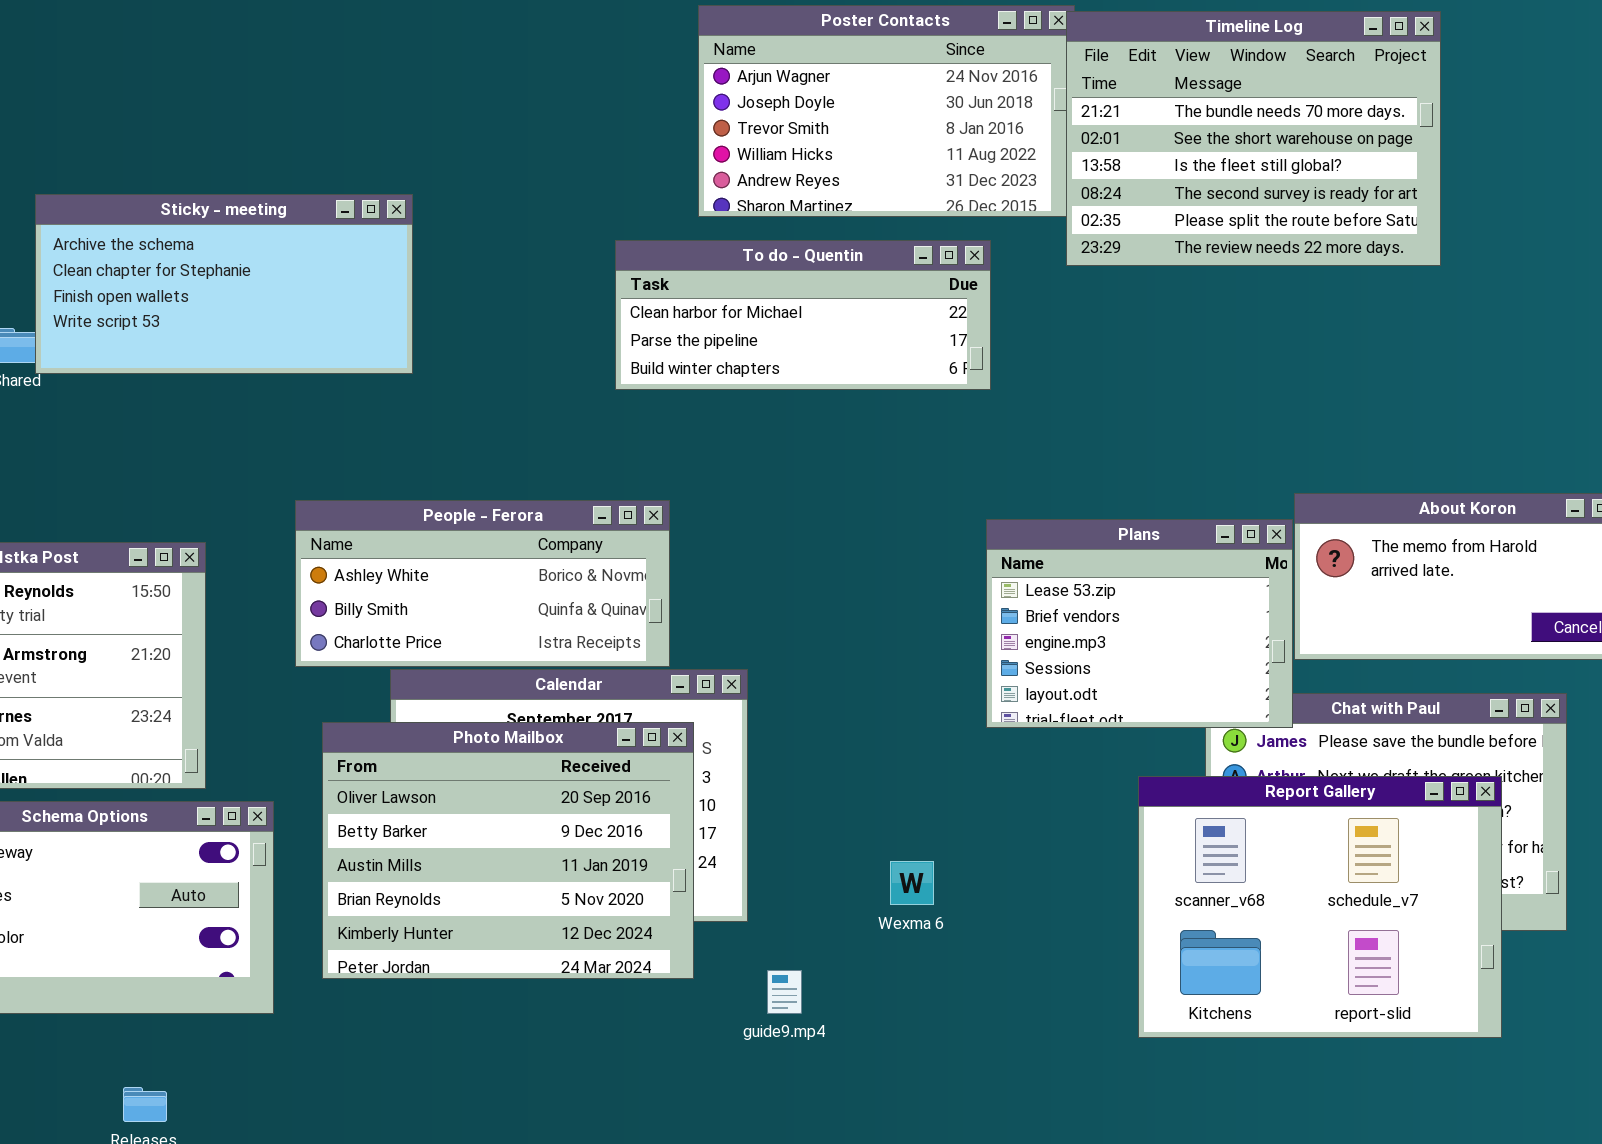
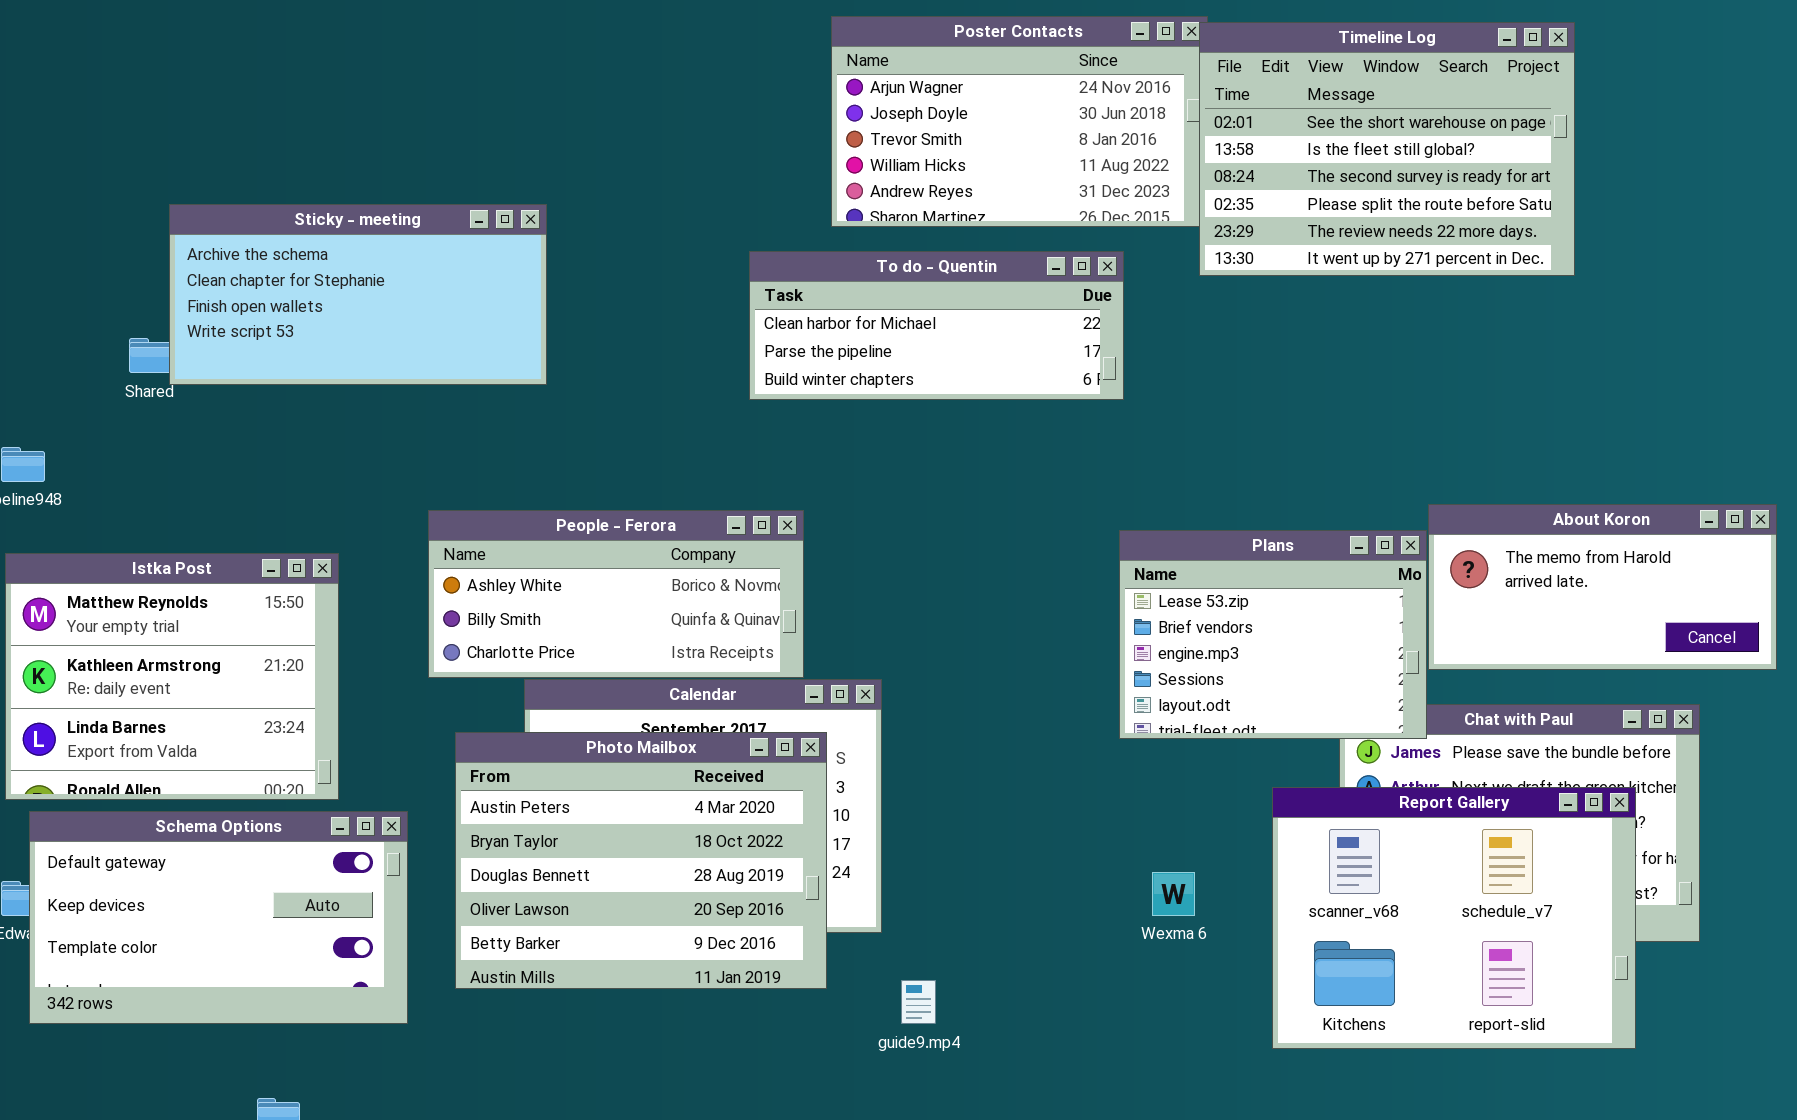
Timeline Log: [1066,11,1441,266] -> [1199,22,1575,276], scrolled down 1 row
Photo Mailbox: [322,722,694,979] -> [455,732,827,989], scrolled up 3 rows
Wexma 6: [890,861,934,905] -> [1152,872,1195,916], moved

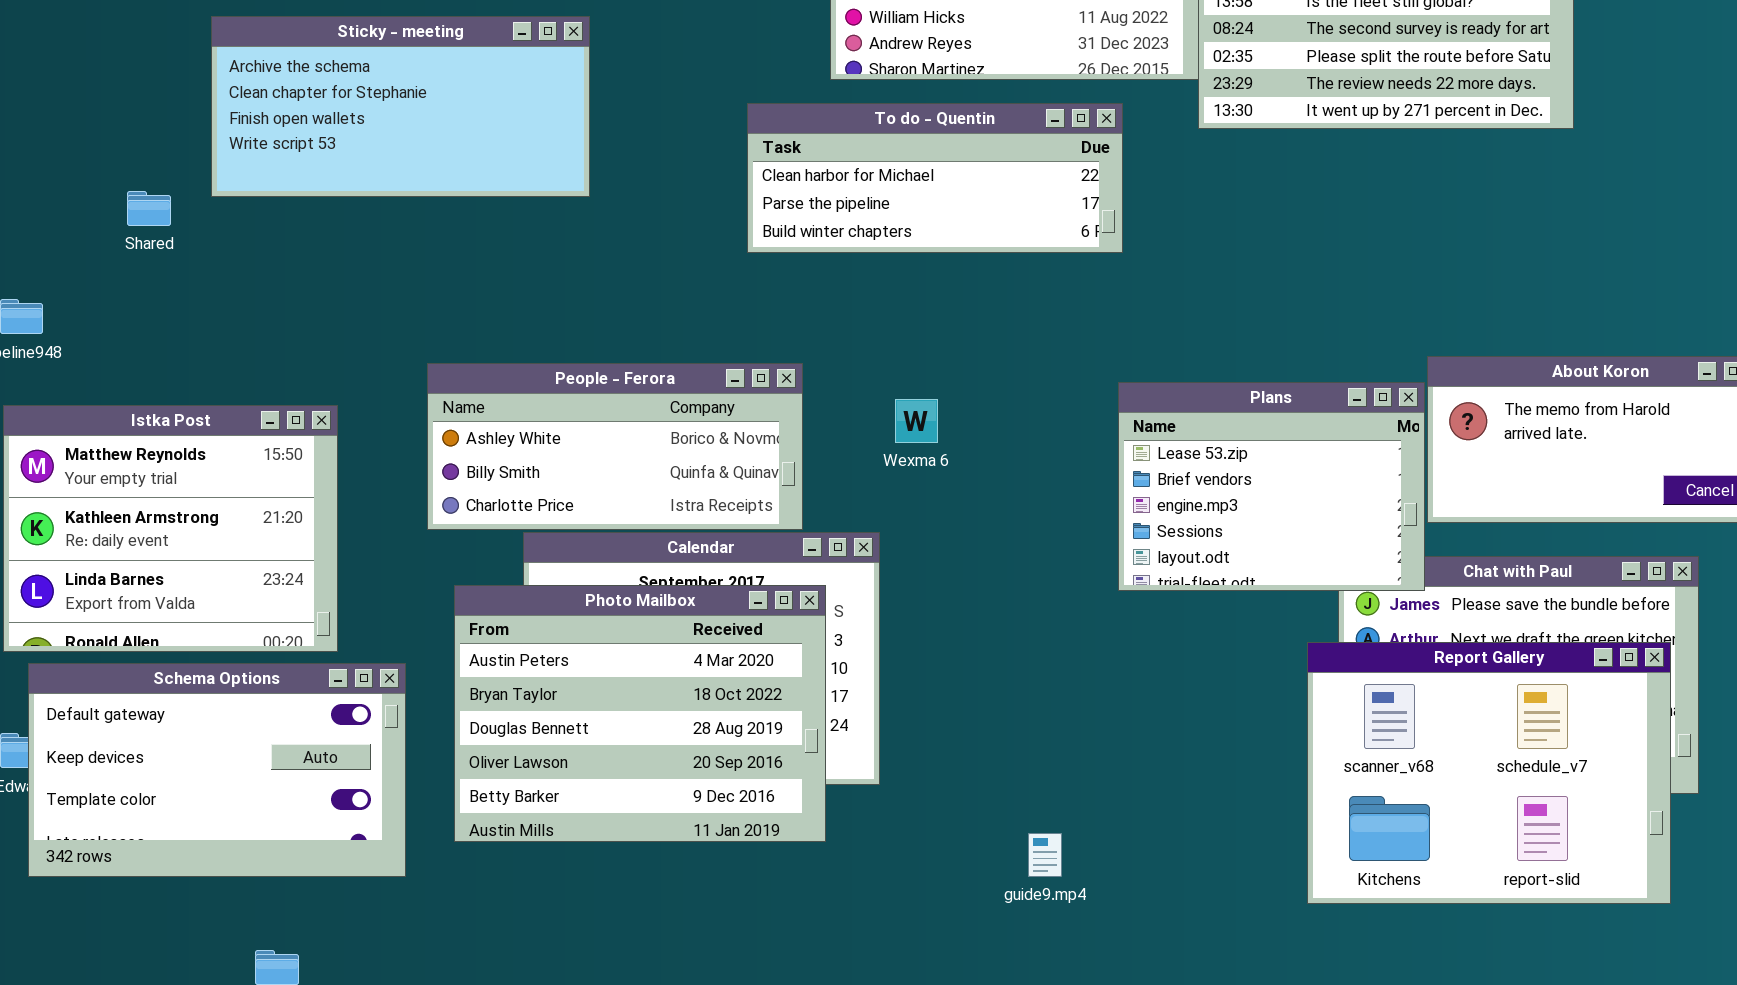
Sticky - meeting: [169,204,547,385] -> [211,16,590,197], moved
Report Gallery: [1272,787,1636,1049] -> [1307,642,1671,904], moved
Wexma 6: [1152,872,1195,916] -> [895,399,938,443], moved
guide9.mp4: [901,980,936,1024] -> [1028,833,1062,877], moved

